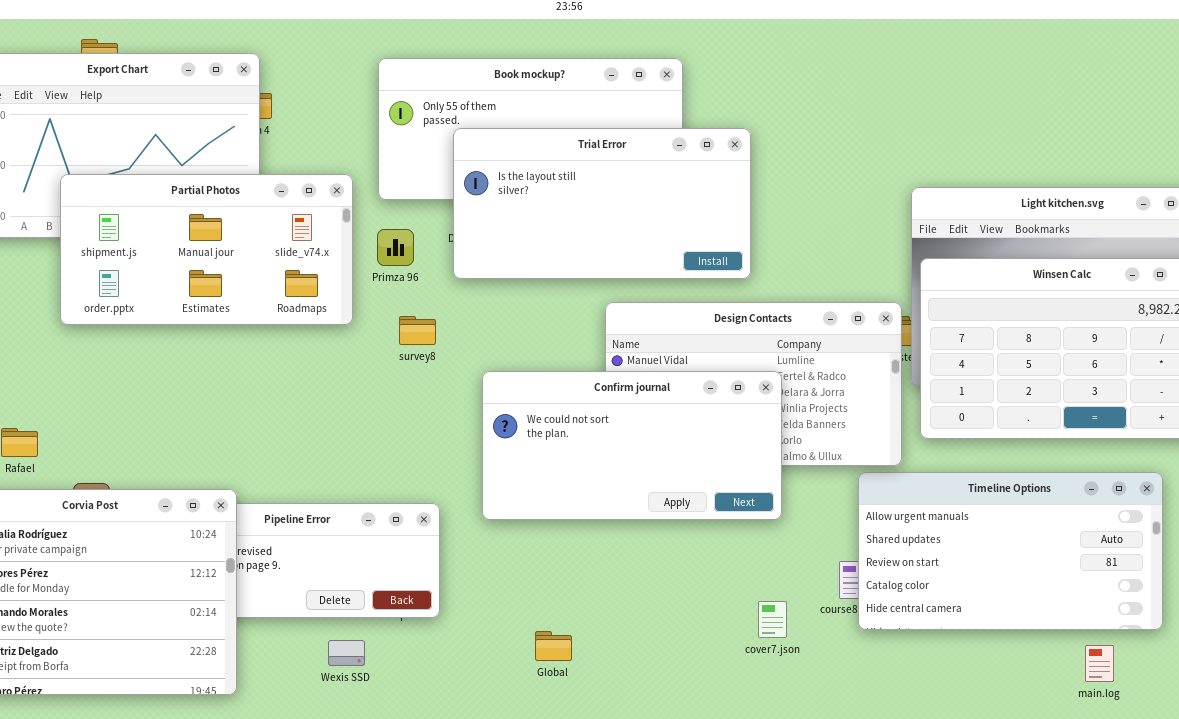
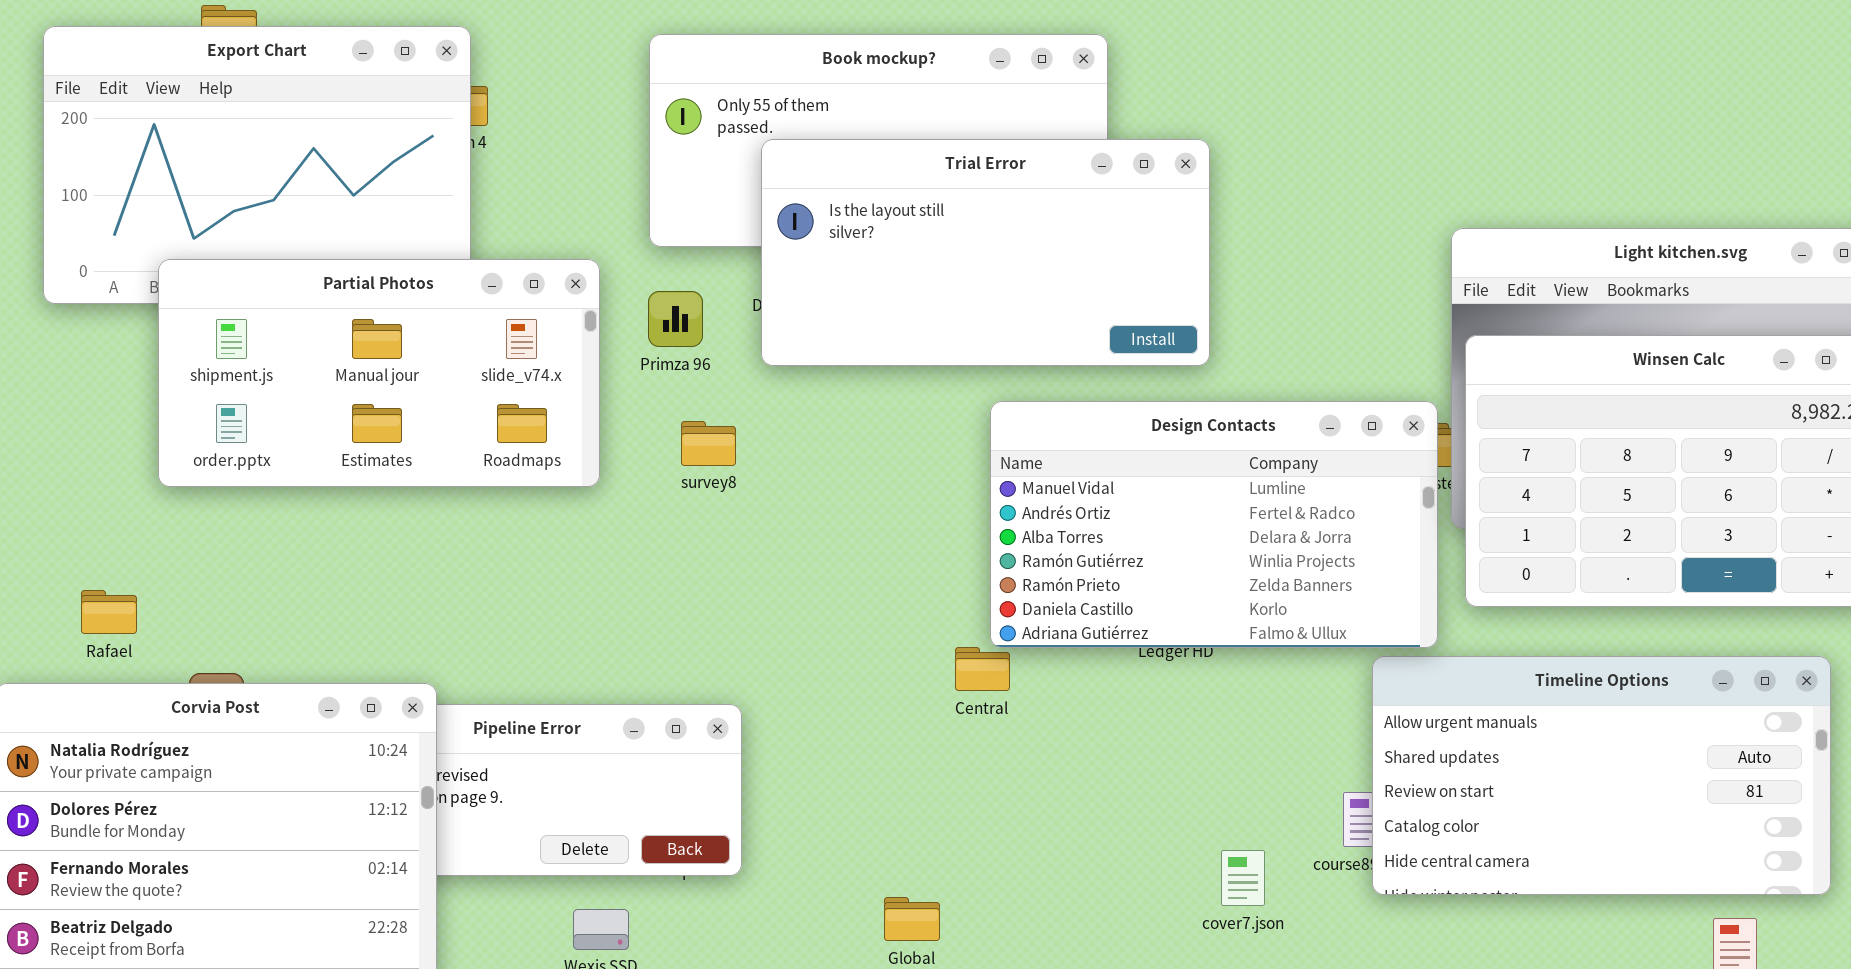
Partial Photos: [60,174,353,325] -> [158,259,600,487], moved
Confirm journal: [482,371,782,520] -> none, closed

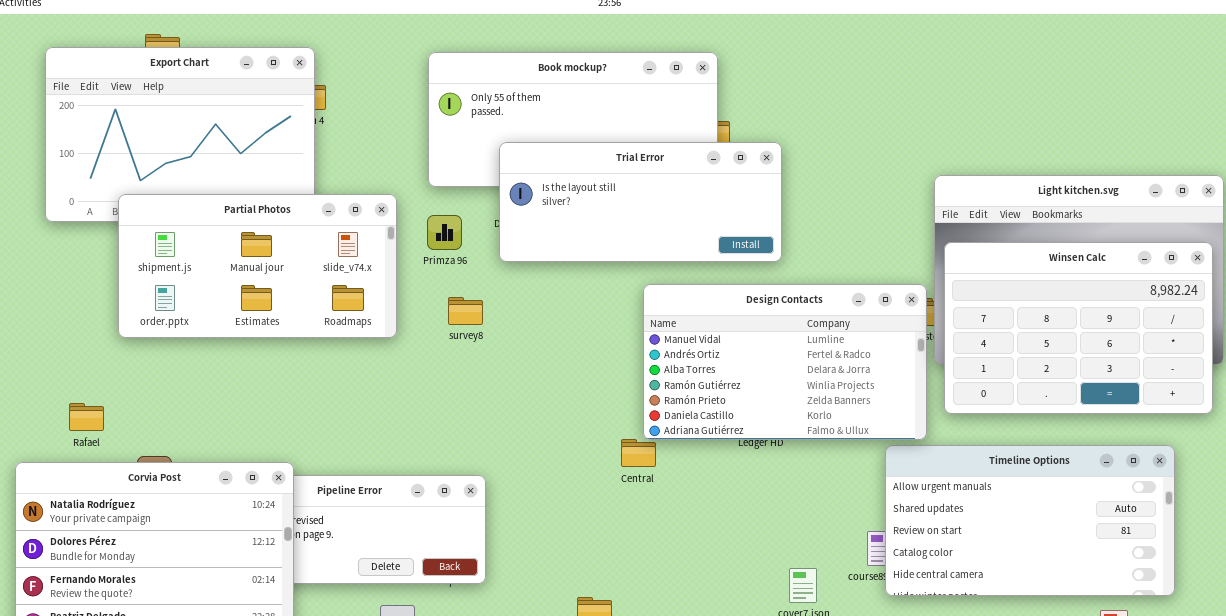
Trial Error: [761,139,1210,366] -> [499,142,782,262], resized

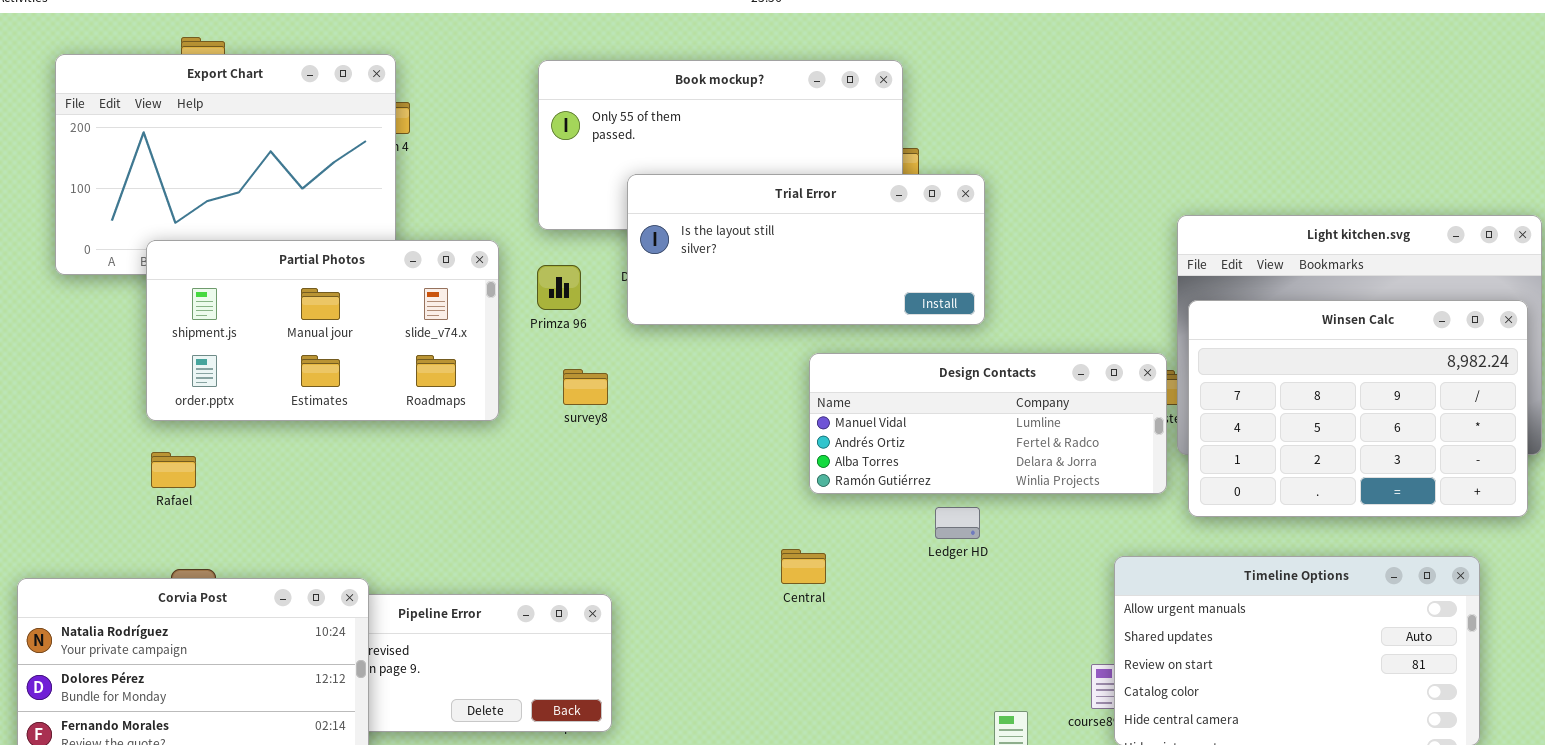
Design Contacts: [643,284,927,440] -> [809,353,1167,494], resized
Rafael: [69,403,104,431] -> [151,452,196,488], moved

